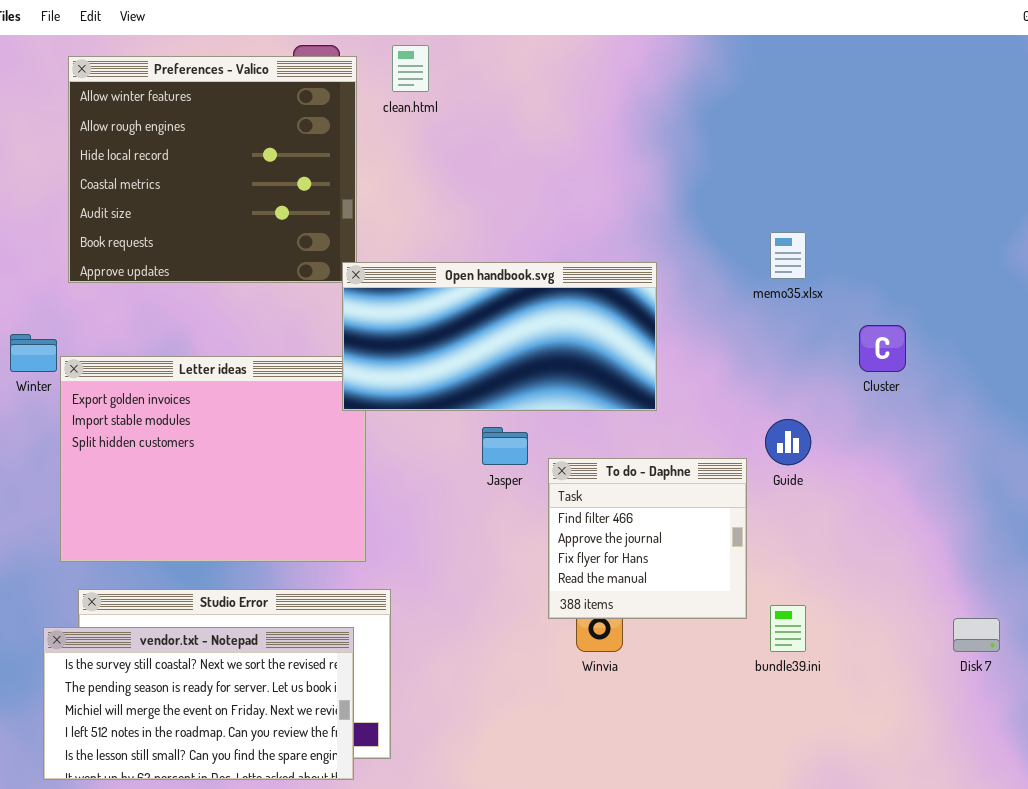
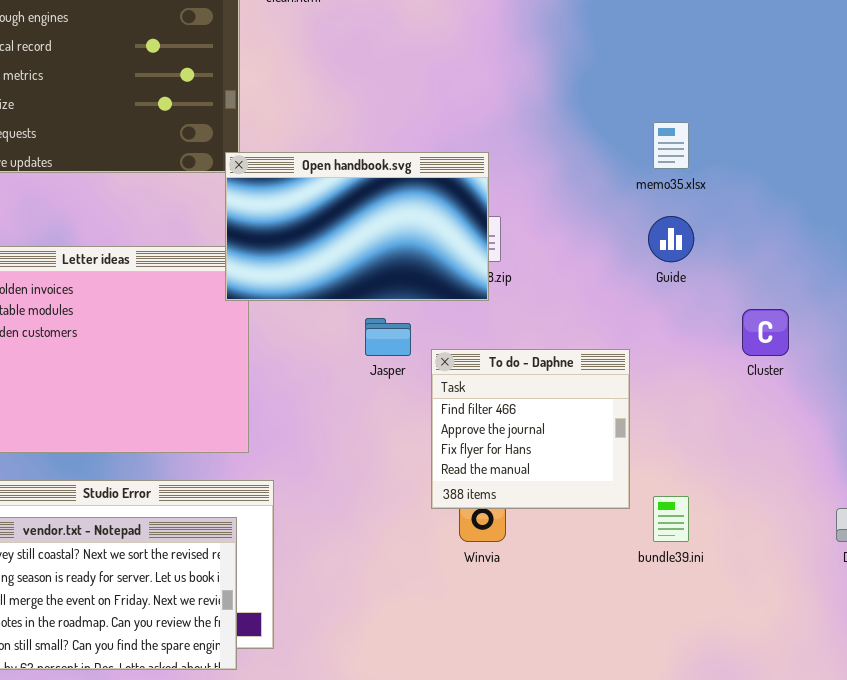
Open handbook.svg: [342,262,657,411] -> [225,152,489,301], resized
Cluster: [859,325,906,372] -> [742,309,789,356], moved
Guide: [765,419,811,465] -> [648,216,694,262], moved

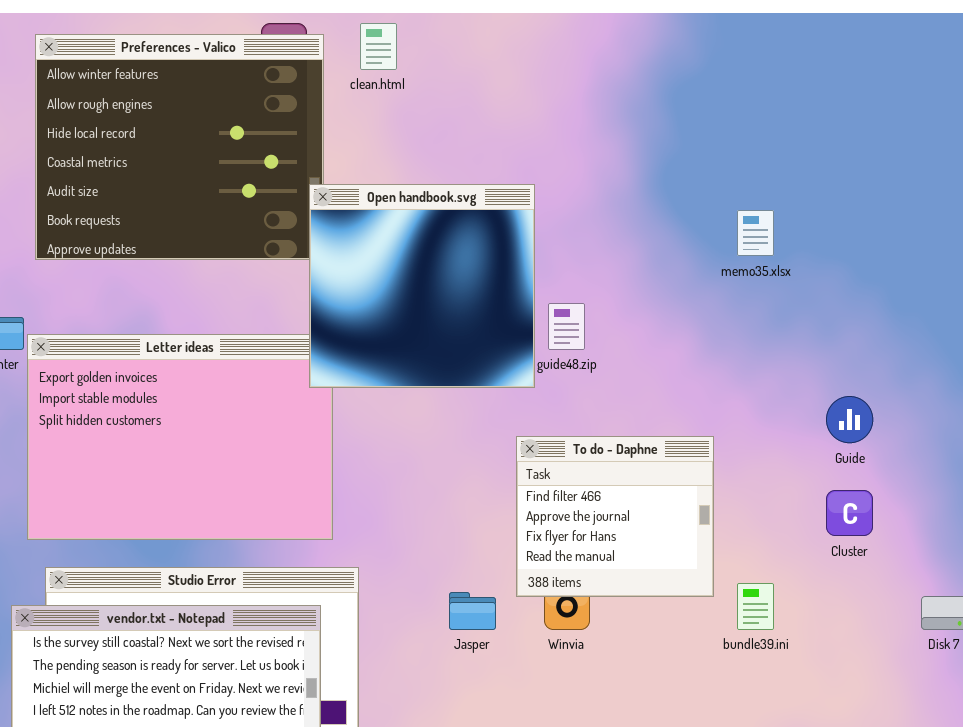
Open handbook.svg: [225,152,489,301] -> [309,184,535,388], resized
Guide: [648,216,694,262] -> [826,396,873,443], moved
Cluster: [742,309,789,356] -> [826,490,873,536], moved
Jasper: [365,318,411,356] -> [449,592,496,630], moved

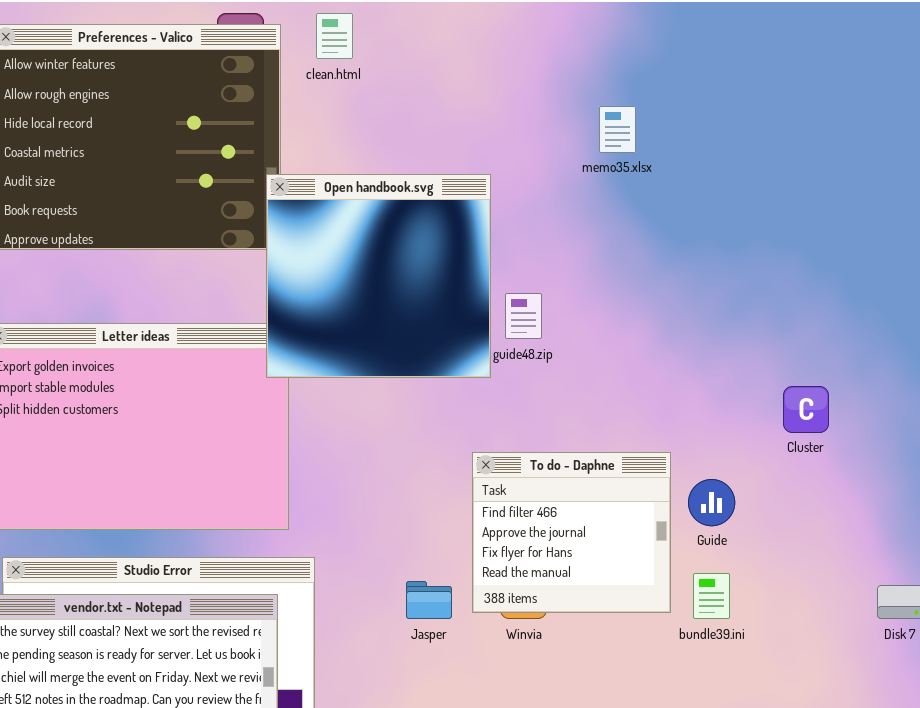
memo35.xlsx: [737,210,774,256] -> [599,106,636,153], moved
Guide: [826,396,873,443] -> [688,479,735,526], moved
To do - Daphne: [516,436,714,597] -> [472,452,671,613], moved
Cluster: [826,490,873,536] -> [783,386,829,433], moved

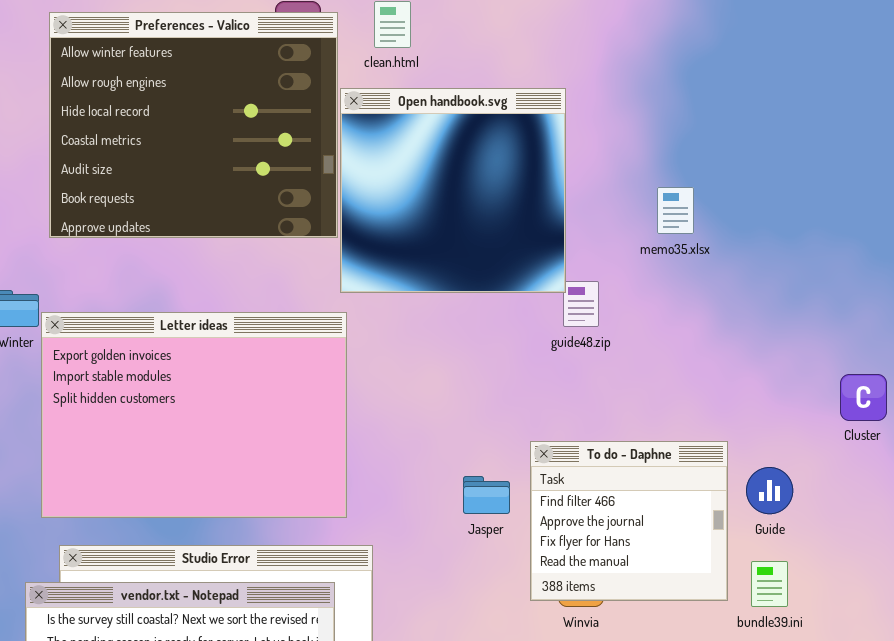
memo35.xlsx: [599,106,636,153] -> [657,187,694,234], moved
Open handbook.svg: [266,174,491,378] -> [340,88,566,293], moved
Jasper: [406,581,452,619] -> [463,476,510,514], moved

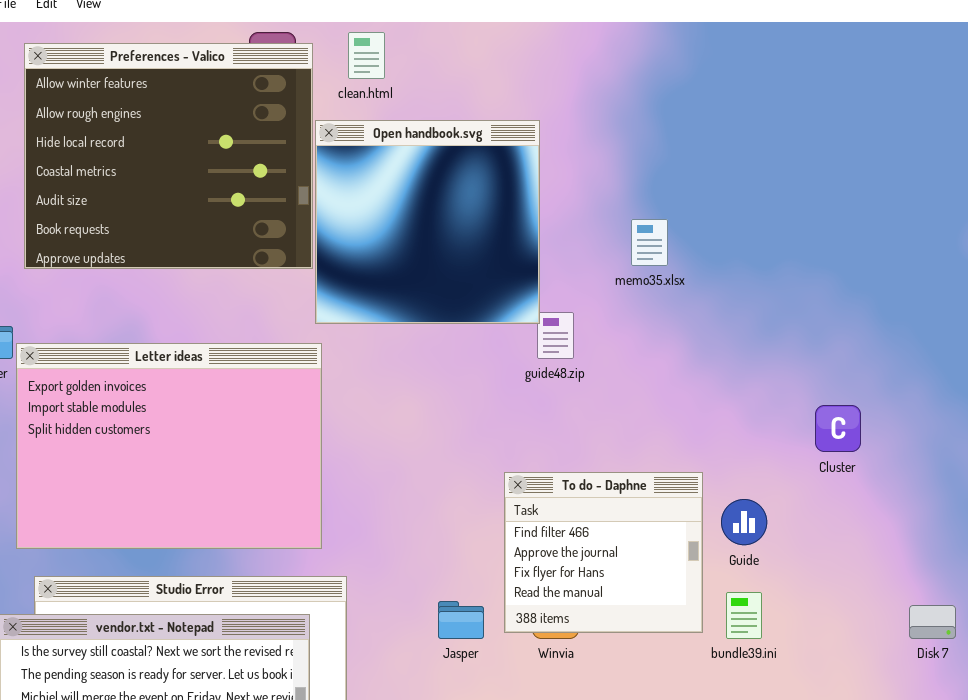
Jasper: [463,476,510,514] -> [438,601,484,639], moved

